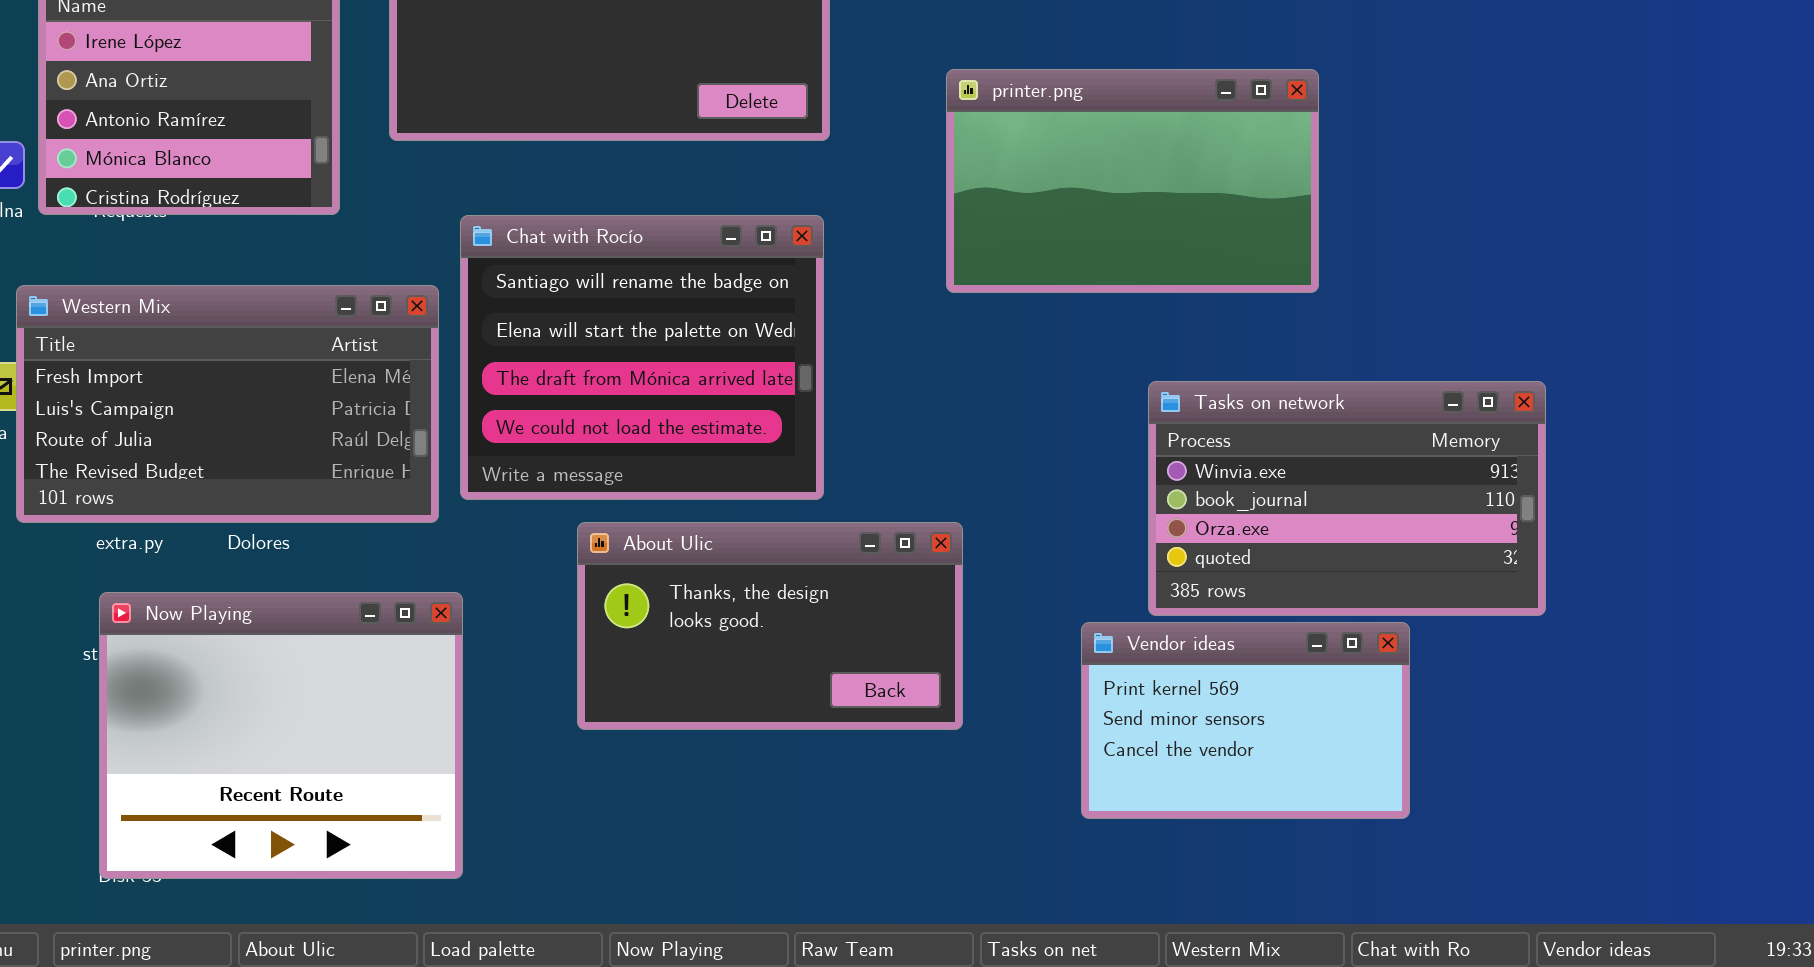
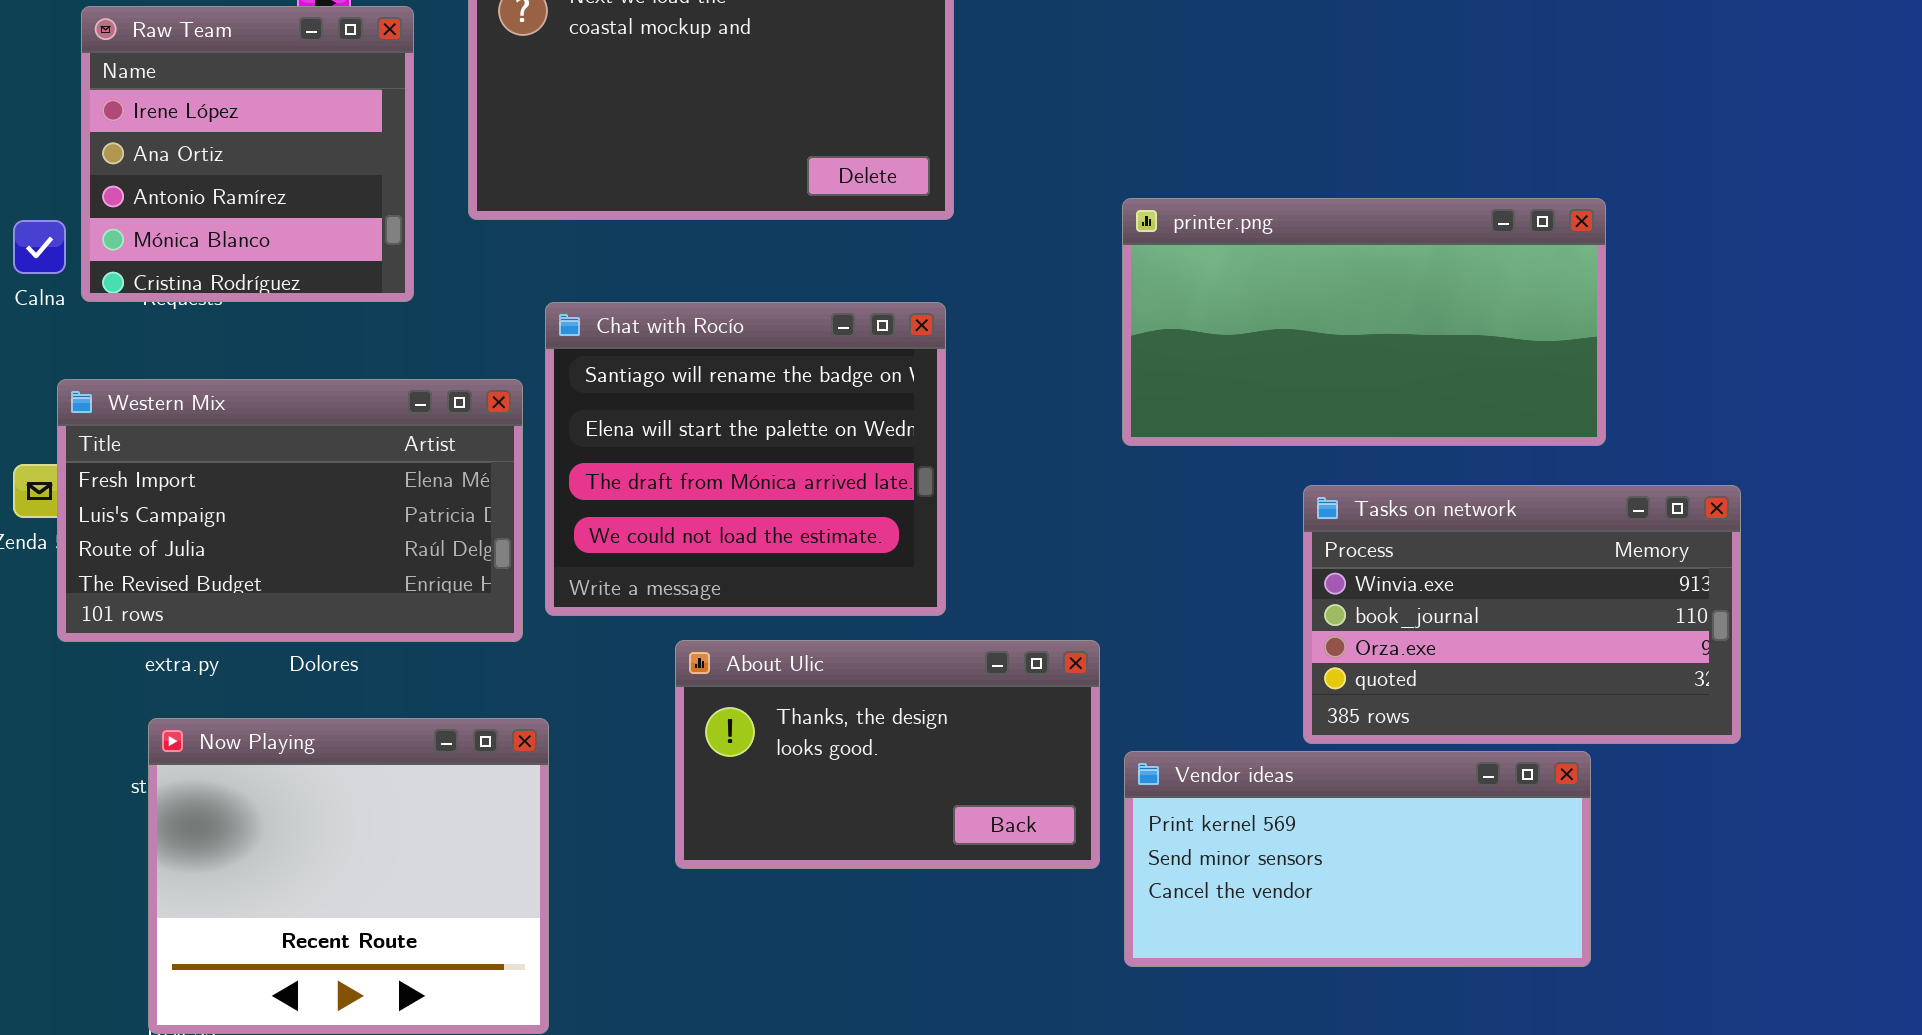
printer.png: [946,69,1319,293] -> [1122,198,1606,446], moved, resized
Vendor ideas: [1081,622,1410,819] -> [1124,751,1591,967], resized

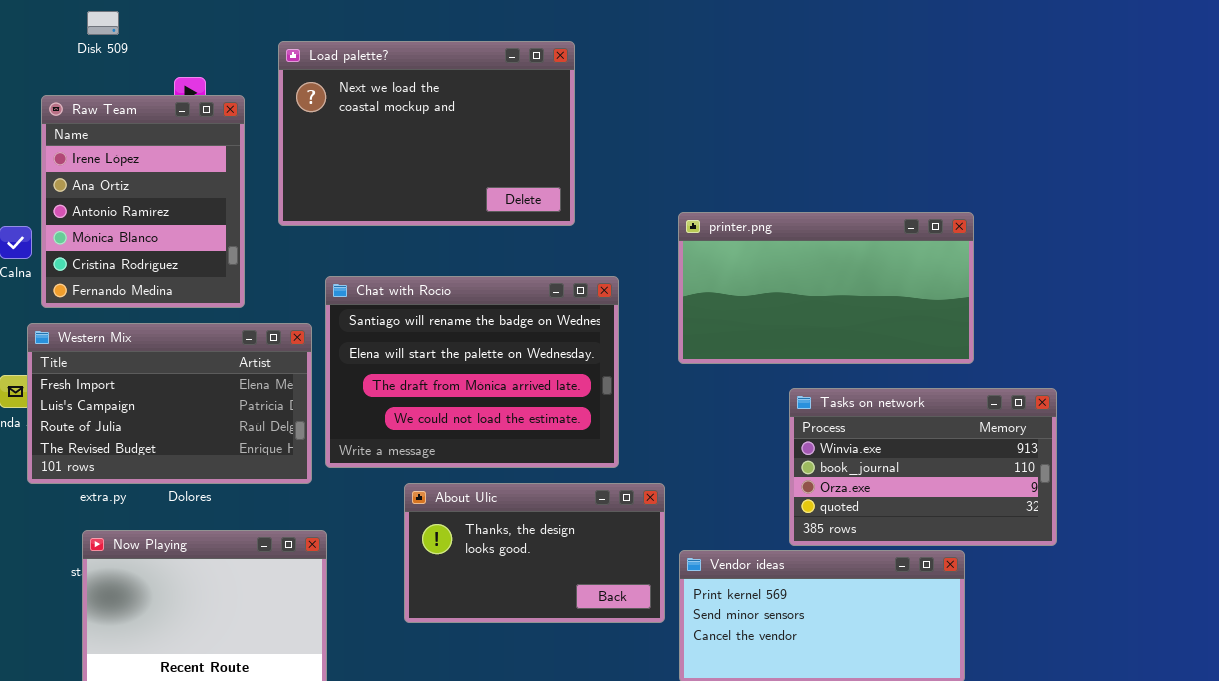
Raw Team: [81,6,414,302] -> [41,95,245,308], resized
Chat with Rocío: [545,302,946,616] -> [325,276,619,468], resized

